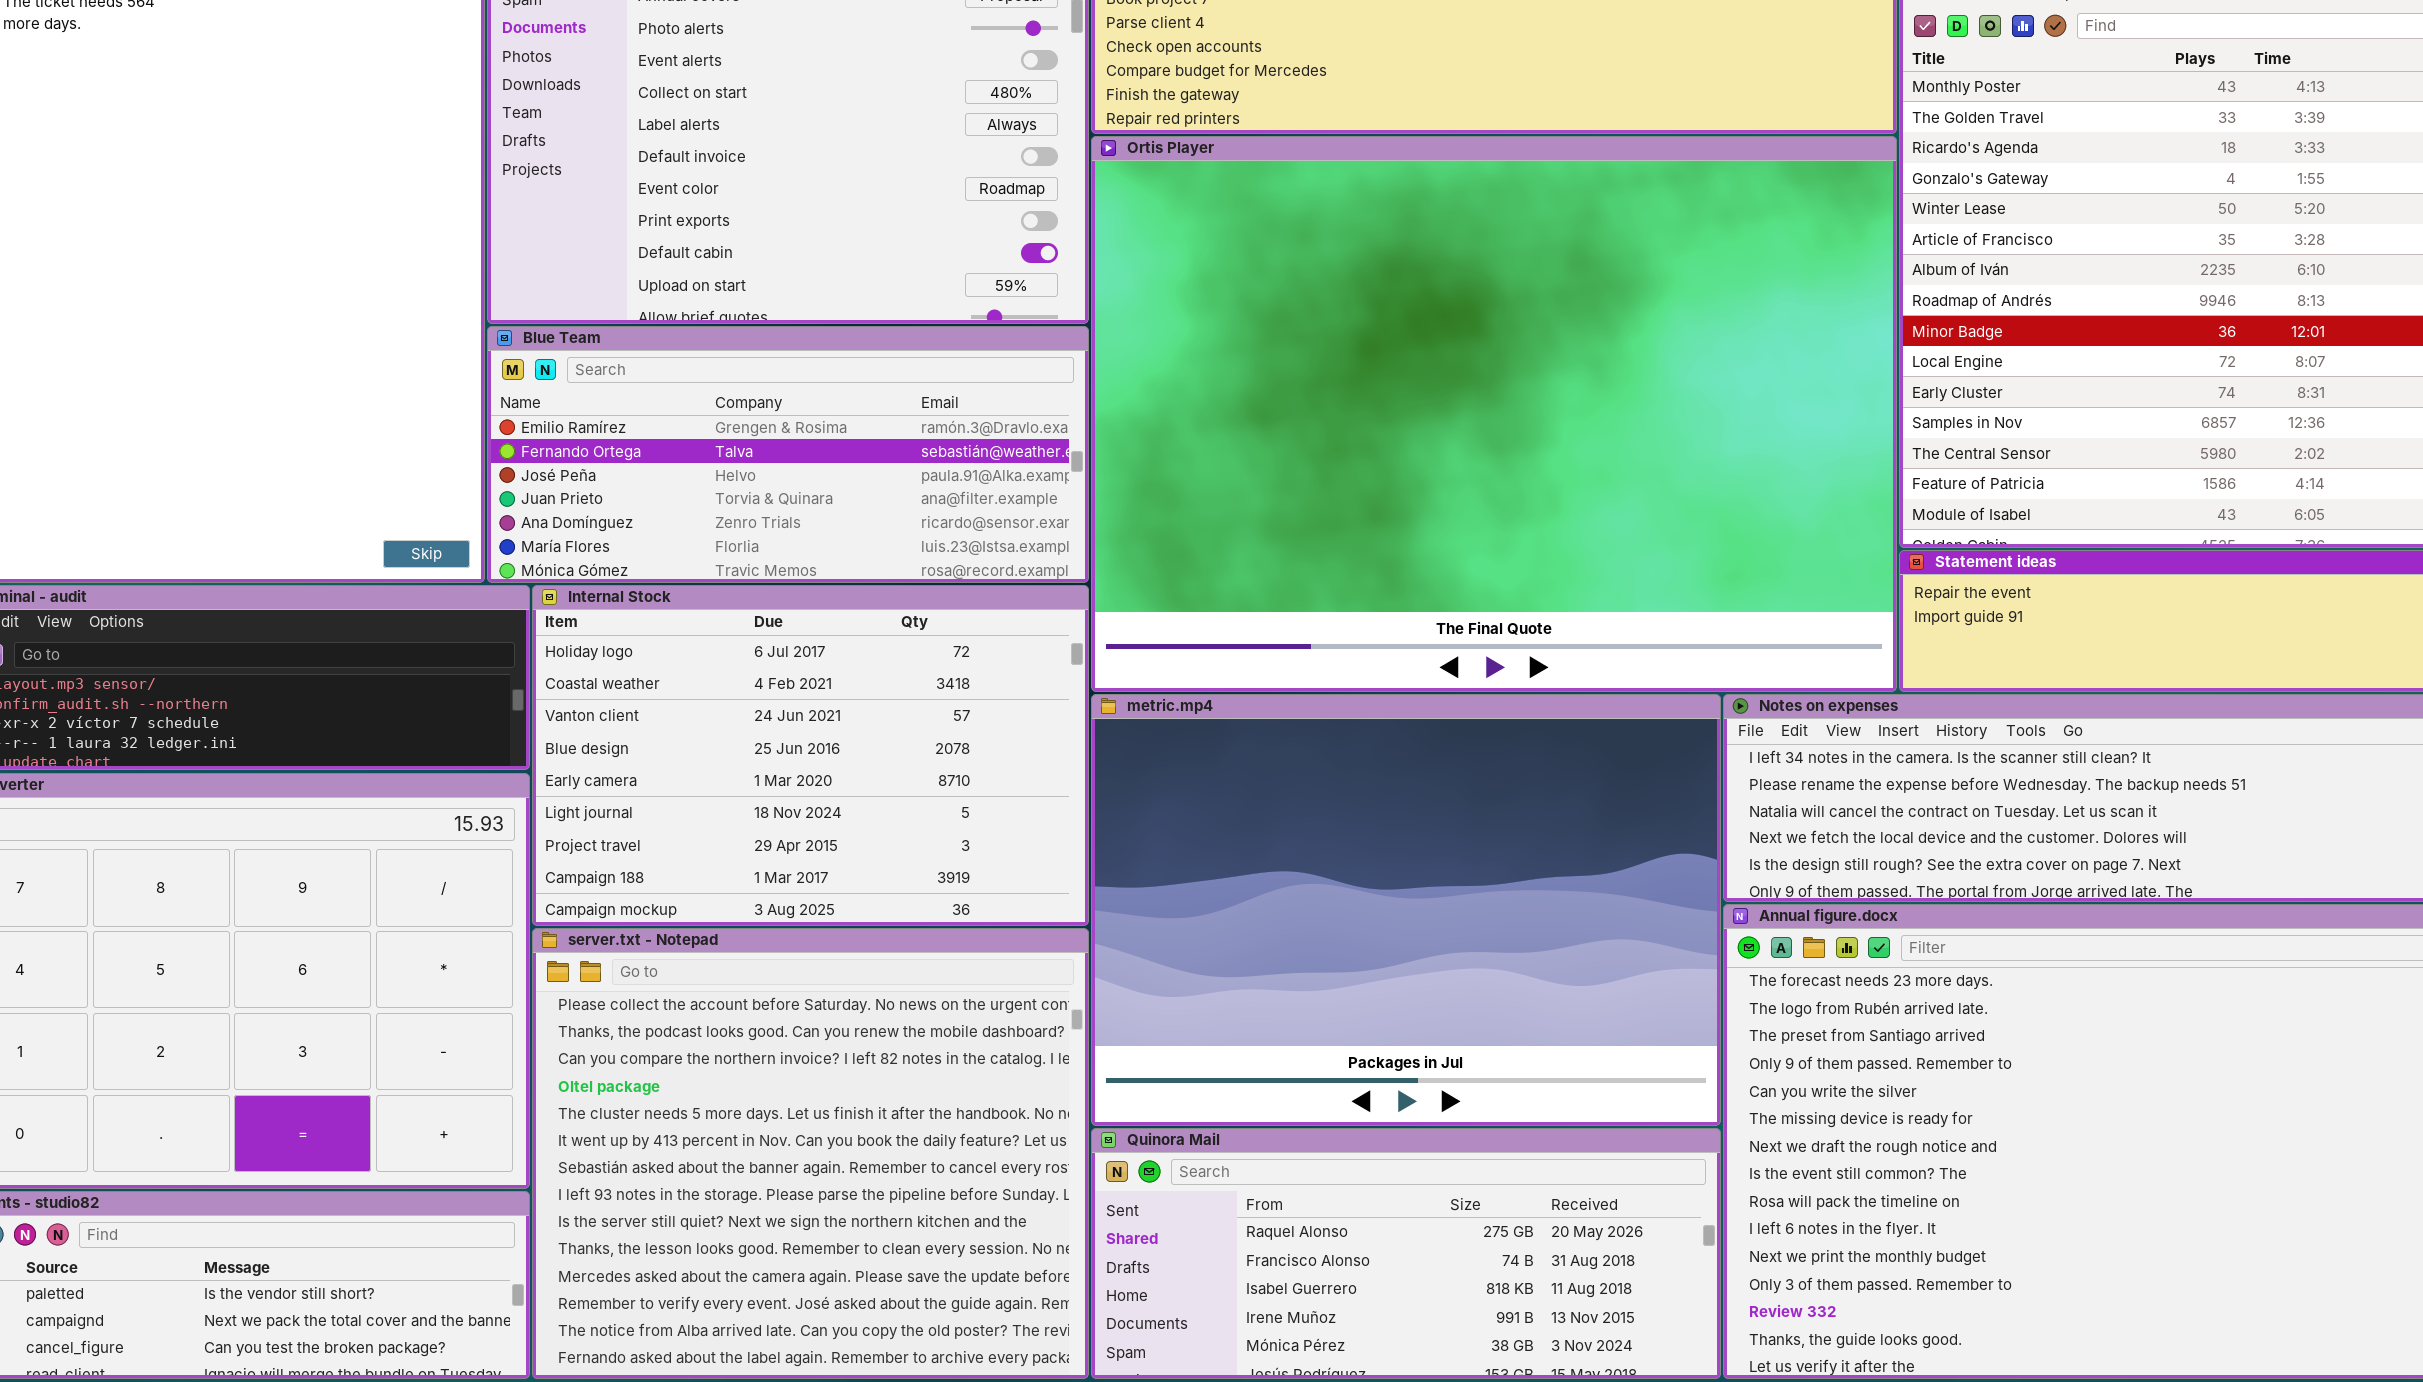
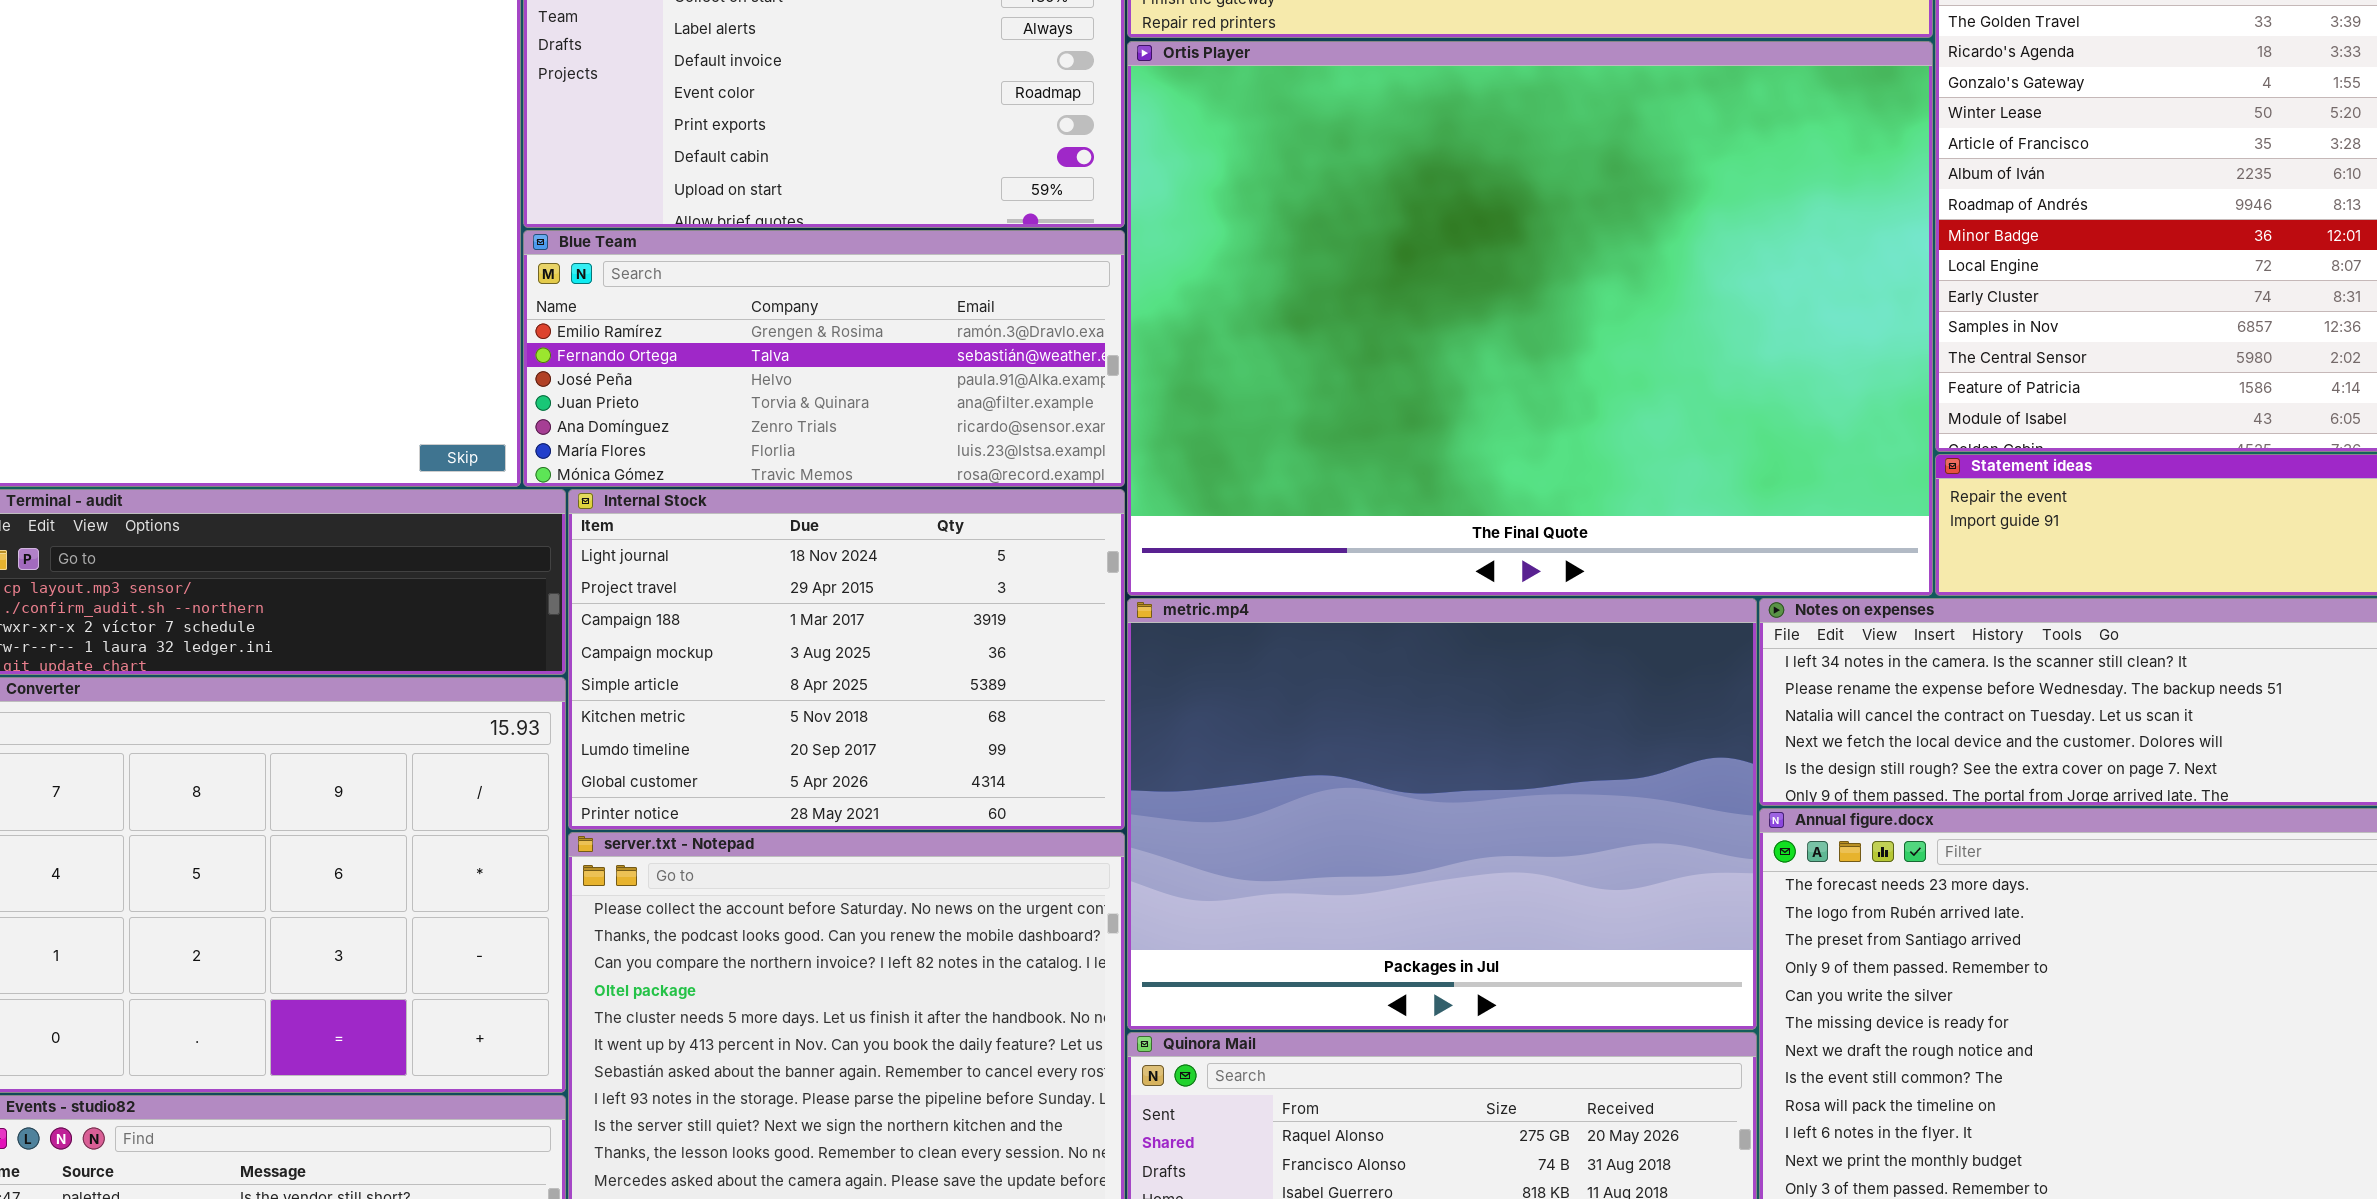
Internal Stock: [532,585,1089,926] -> [568,489,1125,830], scrolled down 5 rows

